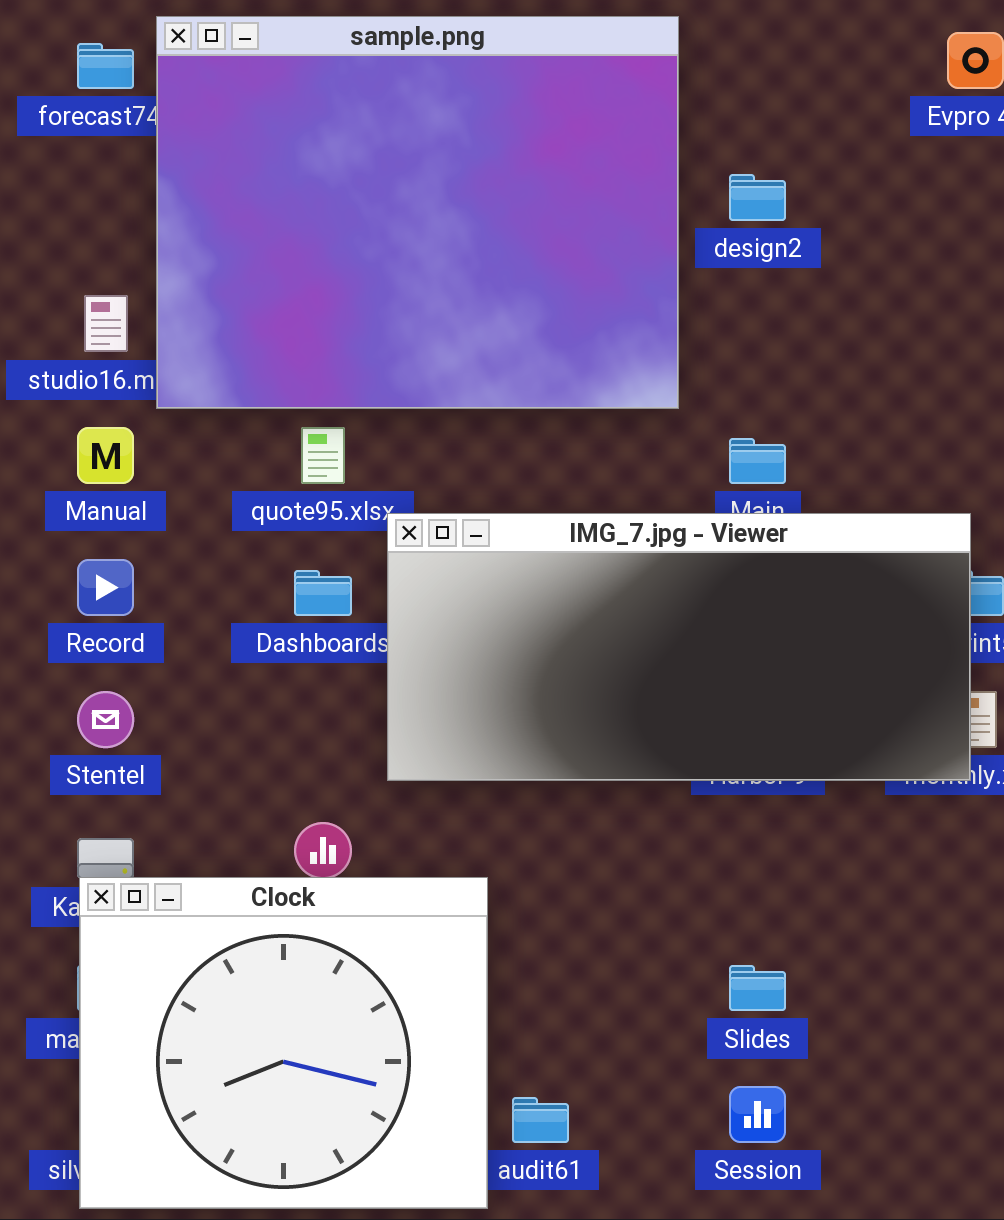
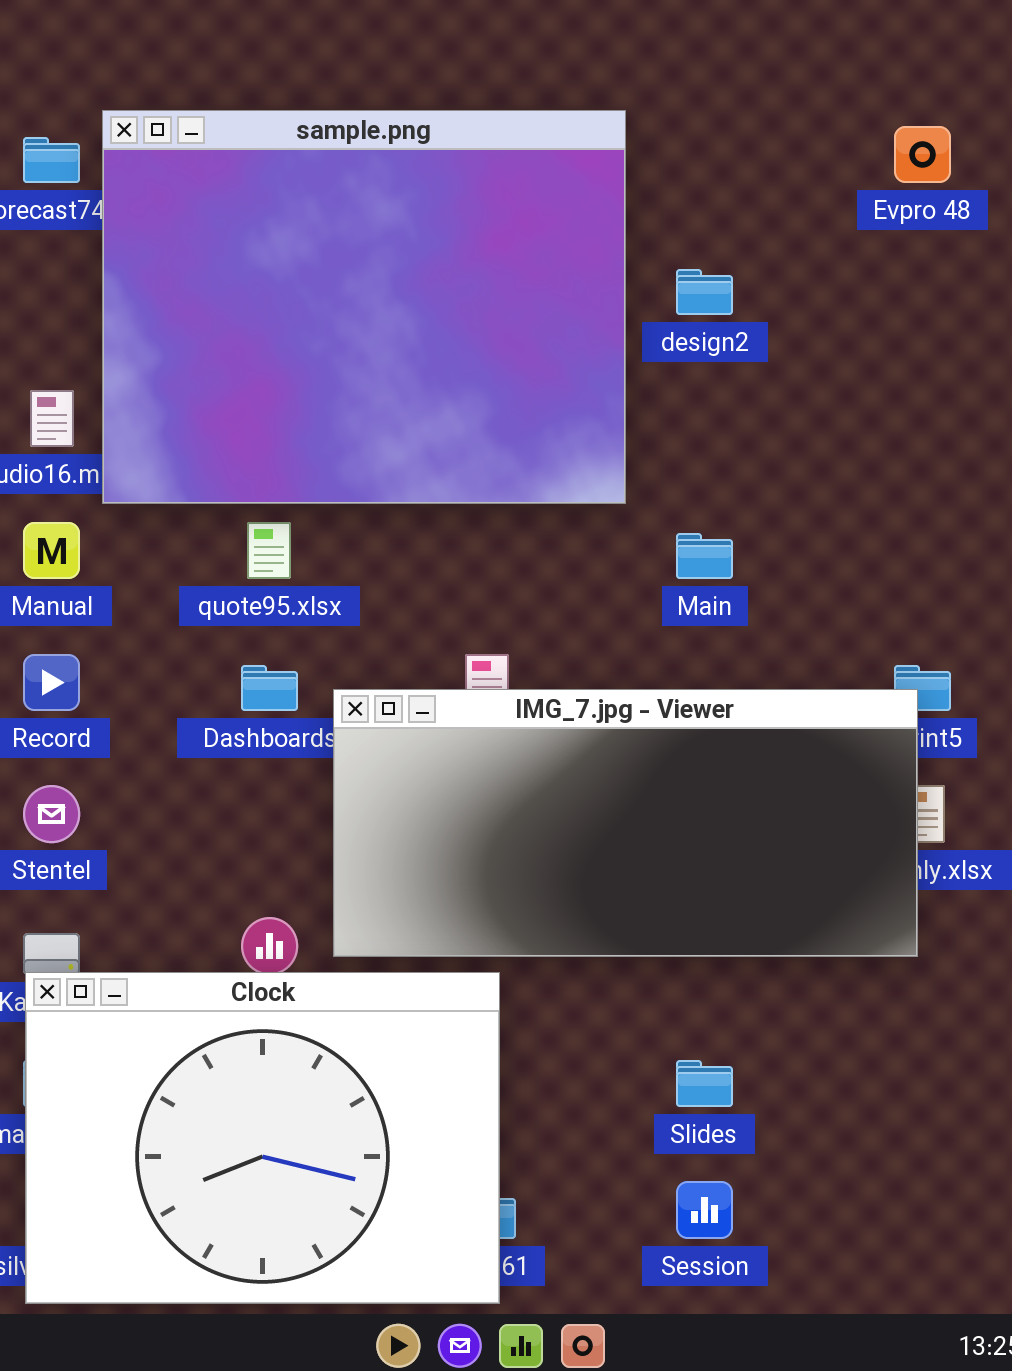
IMG_7.jpg - Viewer: [387,513,971,781] -> [333,689,918,957], moved
Clock: [79,877,488,1209] -> [25,972,500,1304], resized

